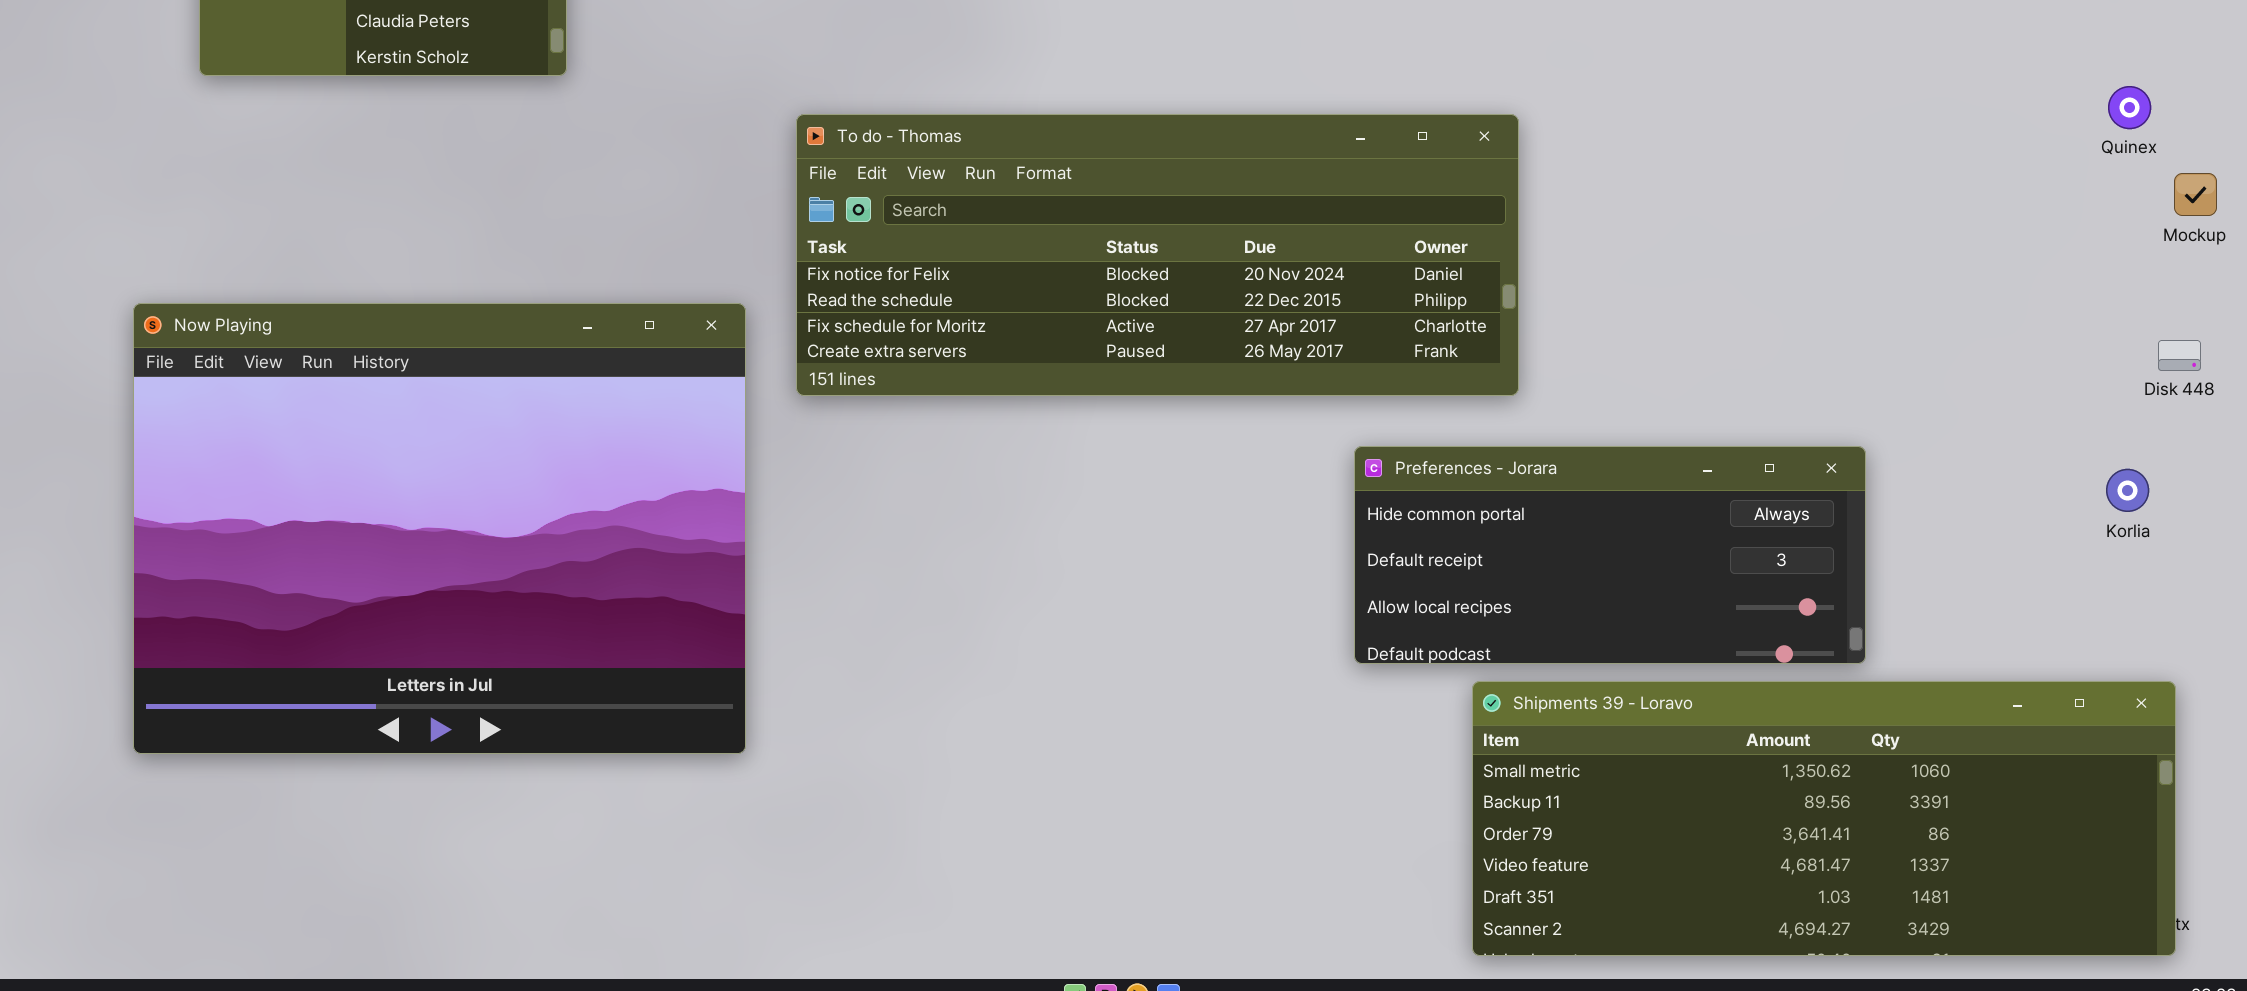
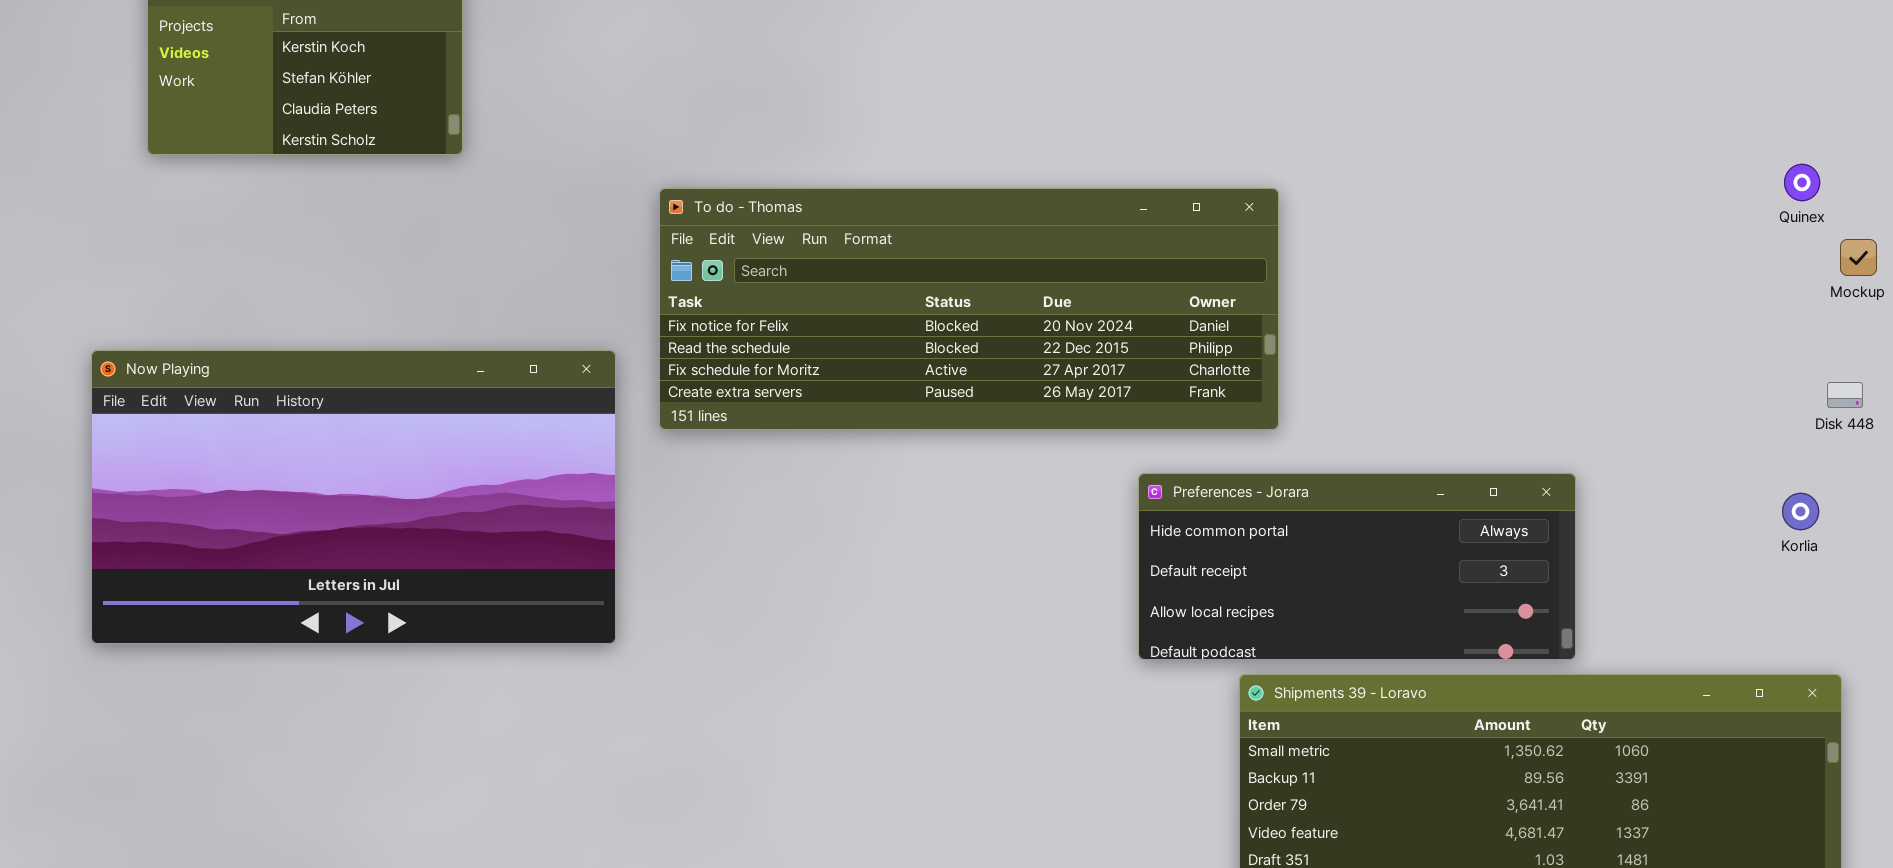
Now Playing: [133,303,746,754] -> [91,350,616,644], resized

